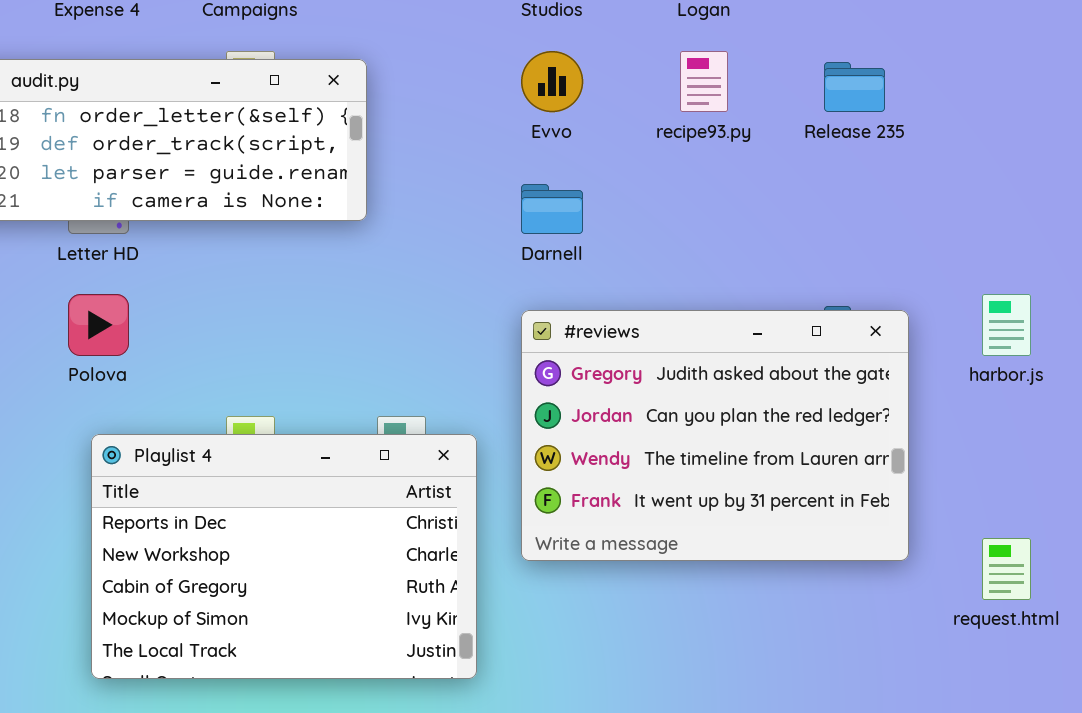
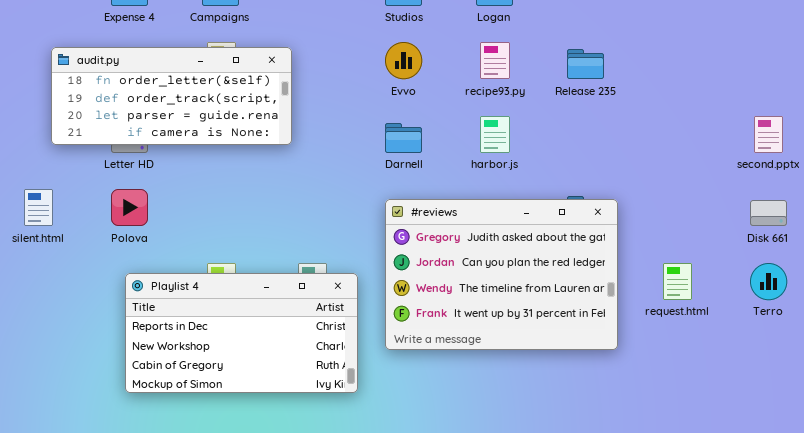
harbor.js: [982,294,1031,356] -> [480,116,510,153], moved
Playlist 4: [91,434,477,679] -> [125,273,358,393], resized
request.html: [982,538,1031,600] -> [663,263,692,300], moved

